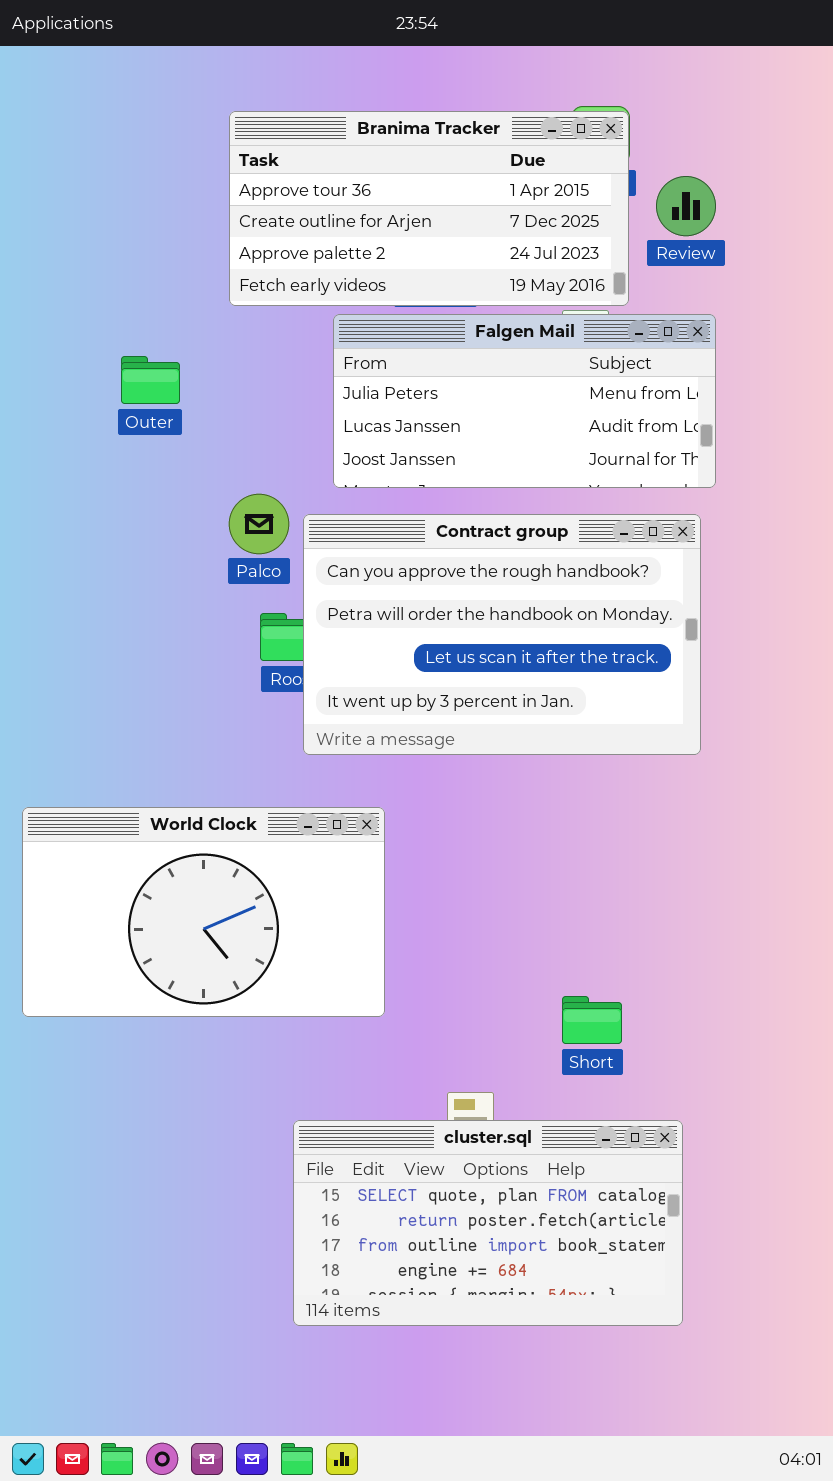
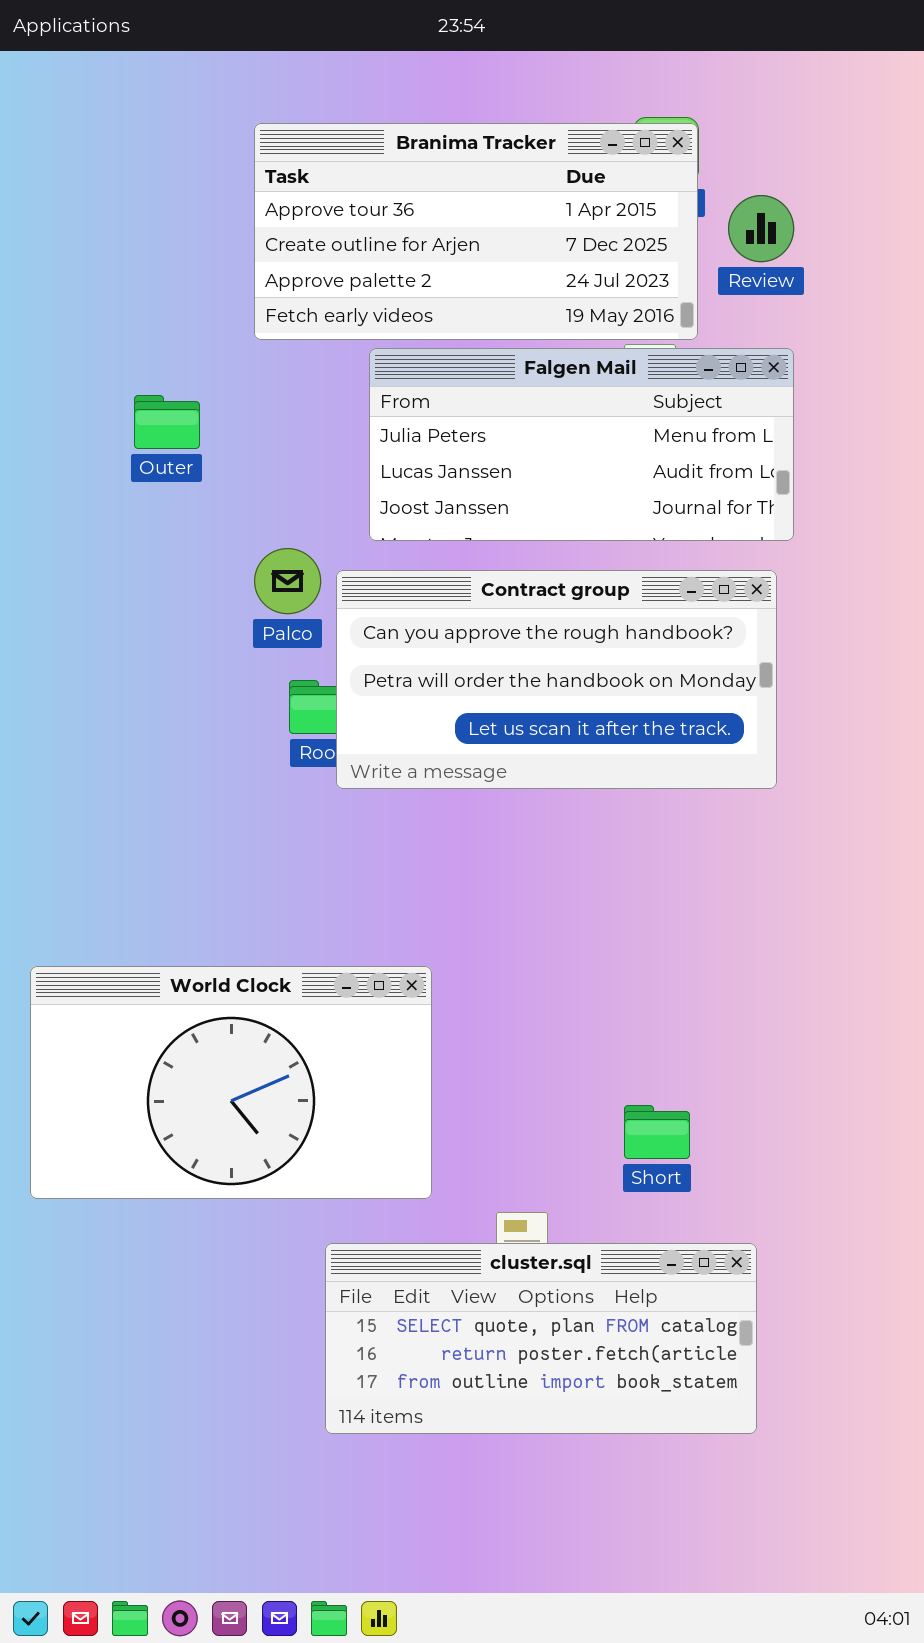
Contract group: [303,514,701,755] -> [336,570,777,789], resized
World Clock: [22,807,385,1017] -> [30,966,432,1199], moved
cluster.sql: [293,1120,683,1326] -> [325,1243,757,1434], resized

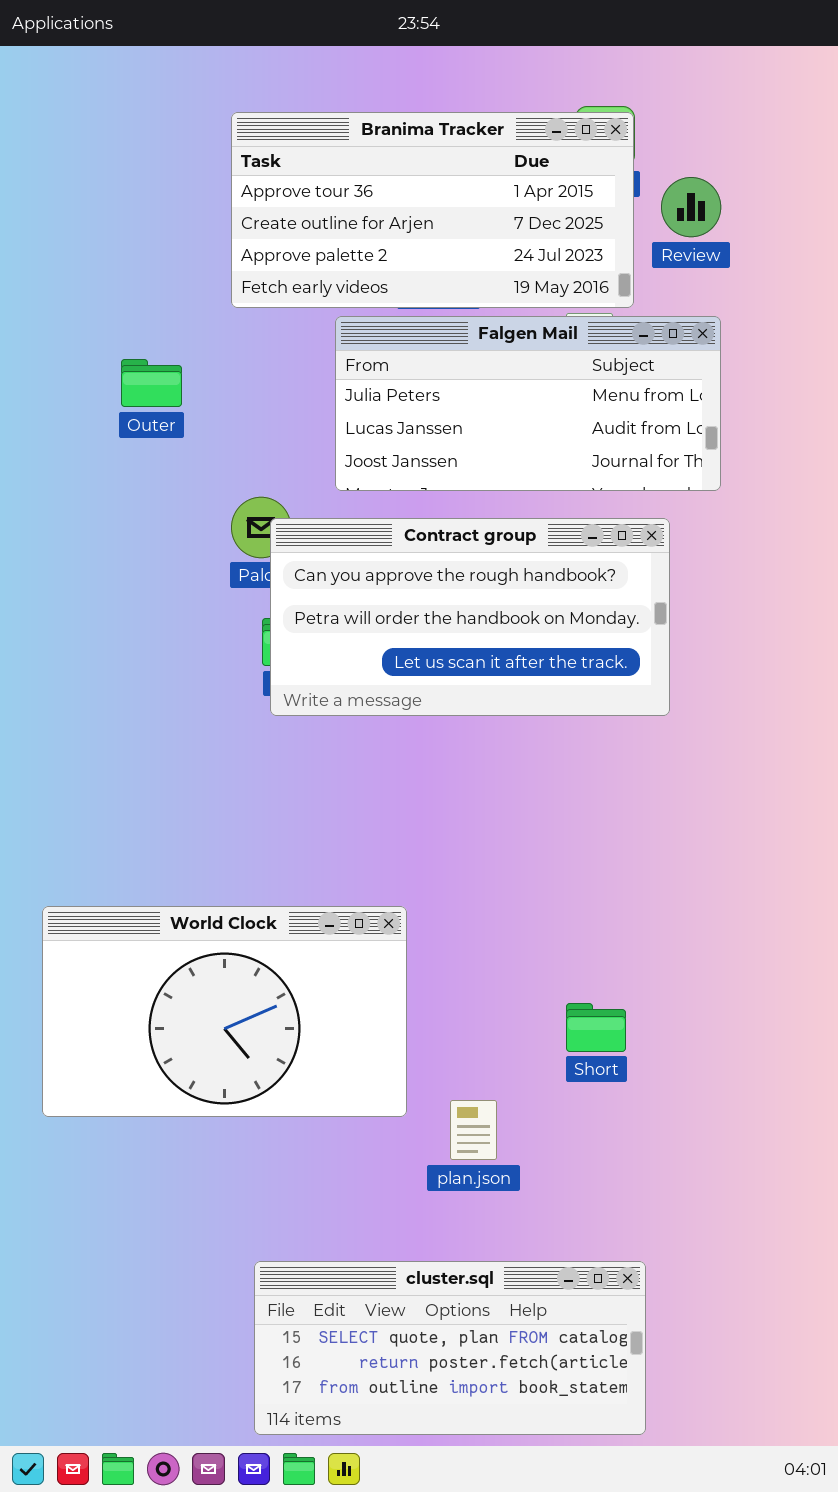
Contract group: [336,570,777,789] -> [270,518,670,716], moved
World Clock: [30,966,432,1199] -> [42,906,407,1117], moved
cluster.sql: [325,1243,757,1434] -> [254,1261,646,1435], moved

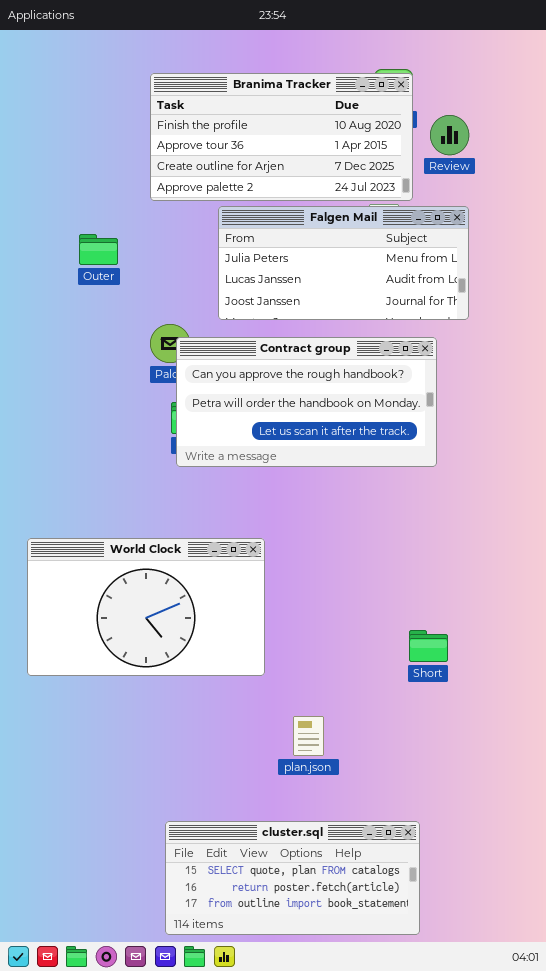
Branima Tracker: [231,112,634,308] -> [150,73,413,201], scrolled up 1 row
World Clock: [42,906,407,1117] -> [27,538,265,676], moved
Short: [566,1003,626,1052] -> [409,630,448,662], moved

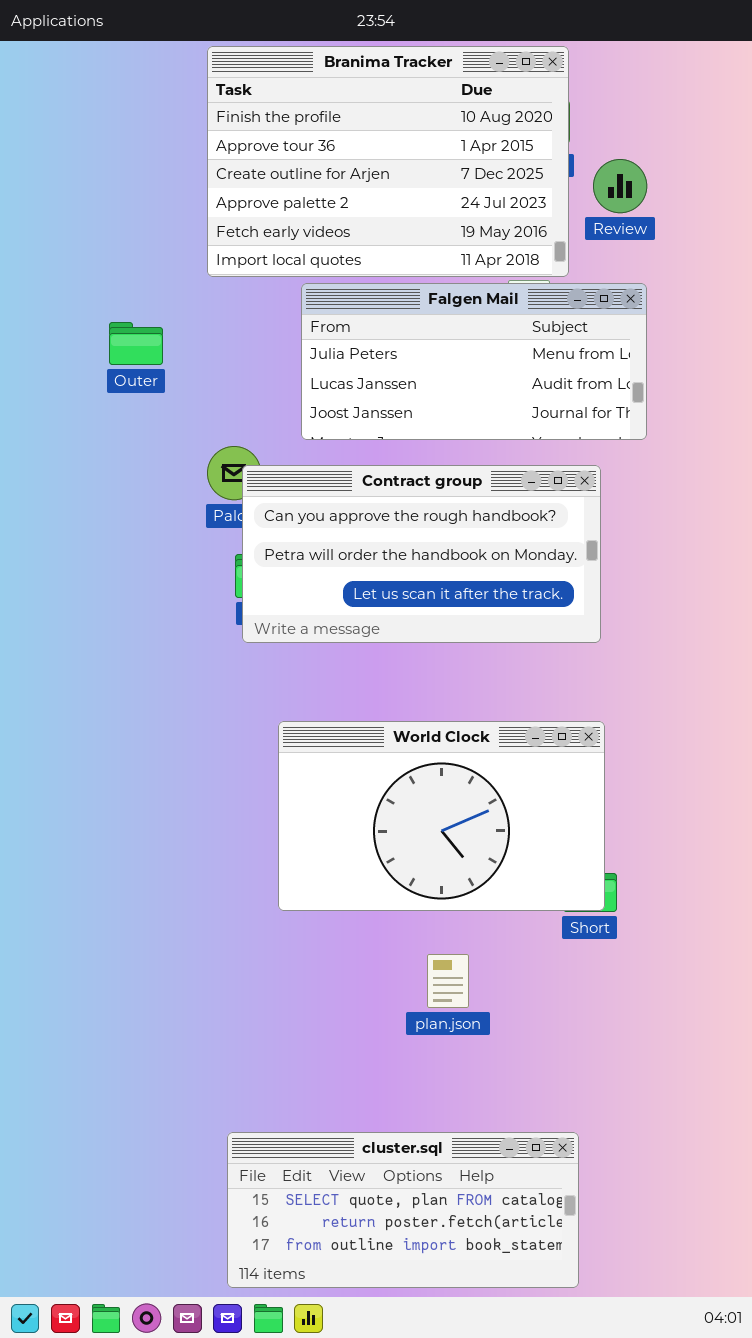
Branima Tracker: [150,73,413,201] -> [207,46,569,277], resized
World Clock: [27,538,265,676] -> [278,721,605,911], moved
plan.json: [293,716,324,756] -> [427,954,469,1008], moved

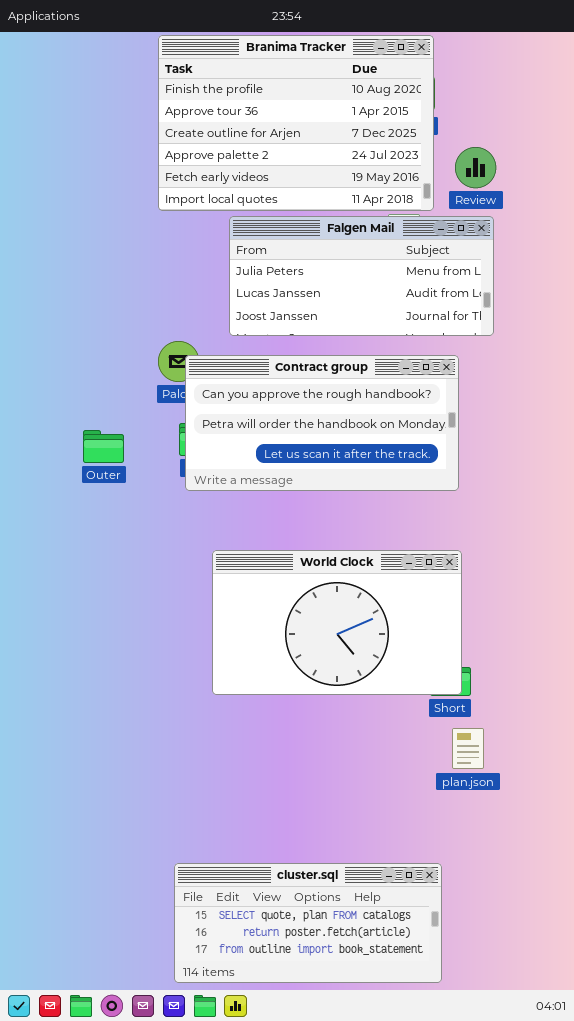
Review: [593,159,647,213] -> [455,147,496,188], moved
Outer: [109,322,163,365] -> [83,430,124,463], moved
plan.json: [427,954,469,1008] -> [452,728,484,769], moved

